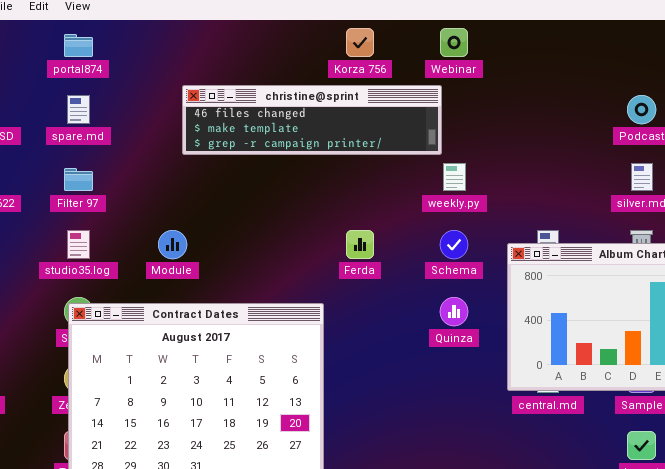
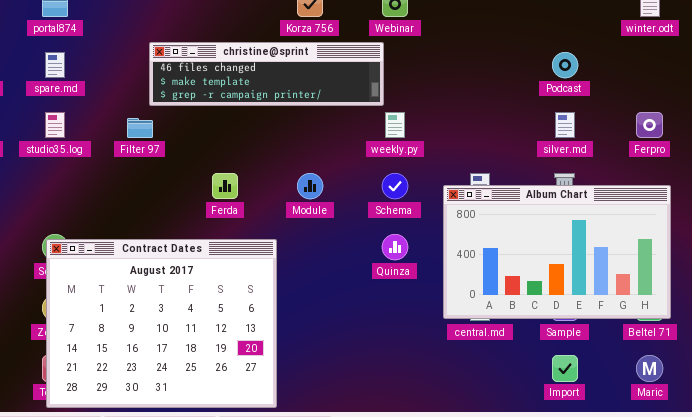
Filter 97: [64,168,93,191] -> [127,118,153,138], moved
studio35.log: [67,230,90,259] -> [45,112,65,138], moved
Module: [158,230,187,259] -> [297,173,323,199], moved
Ferda: [346,230,374,259] -> [212,173,238,199], moved

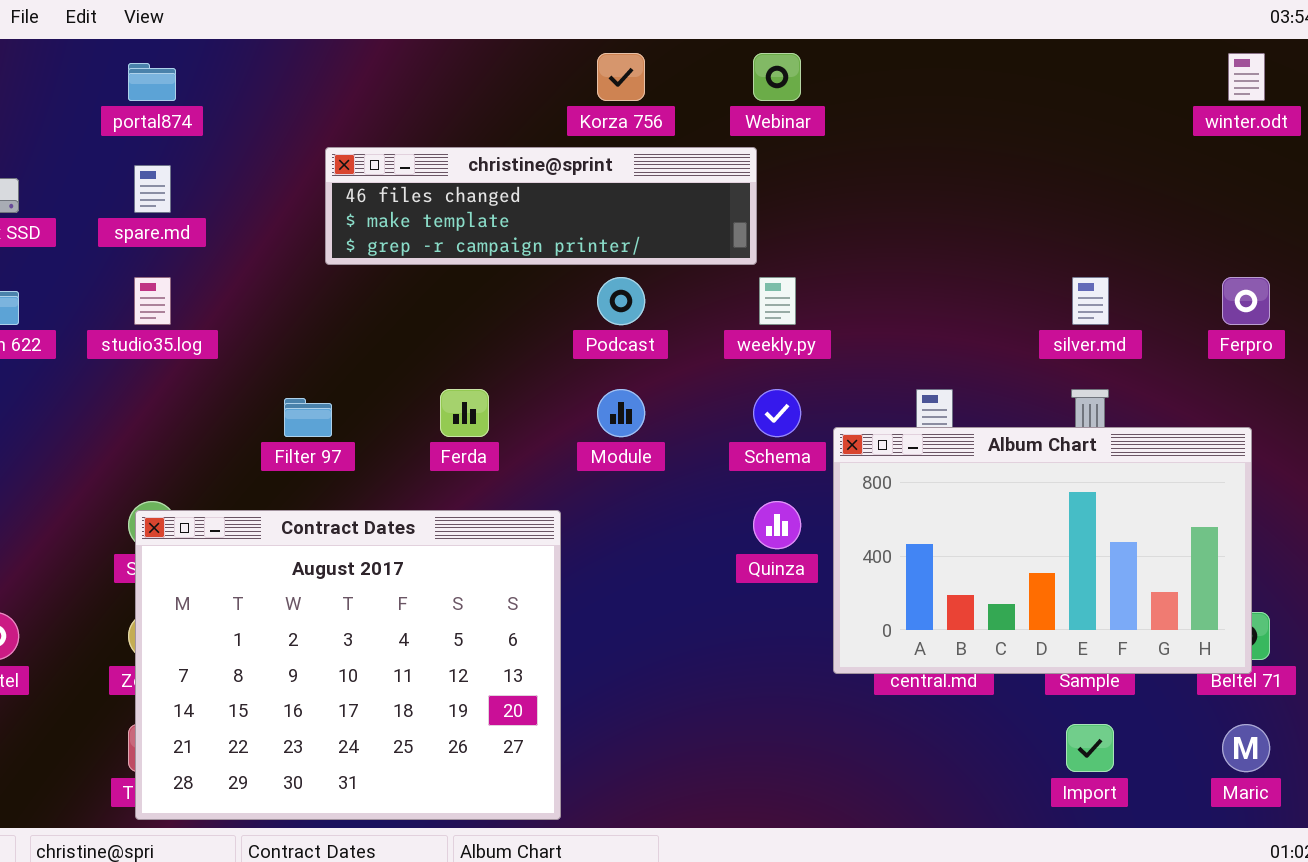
Podcast: [552,52,578,78] -> [597,277,645,325], moved
Filter 97: [127,118,153,138] -> [284,398,332,437], moved
Album Chart: [443,185,671,319] -> [833,427,1252,674], moved

